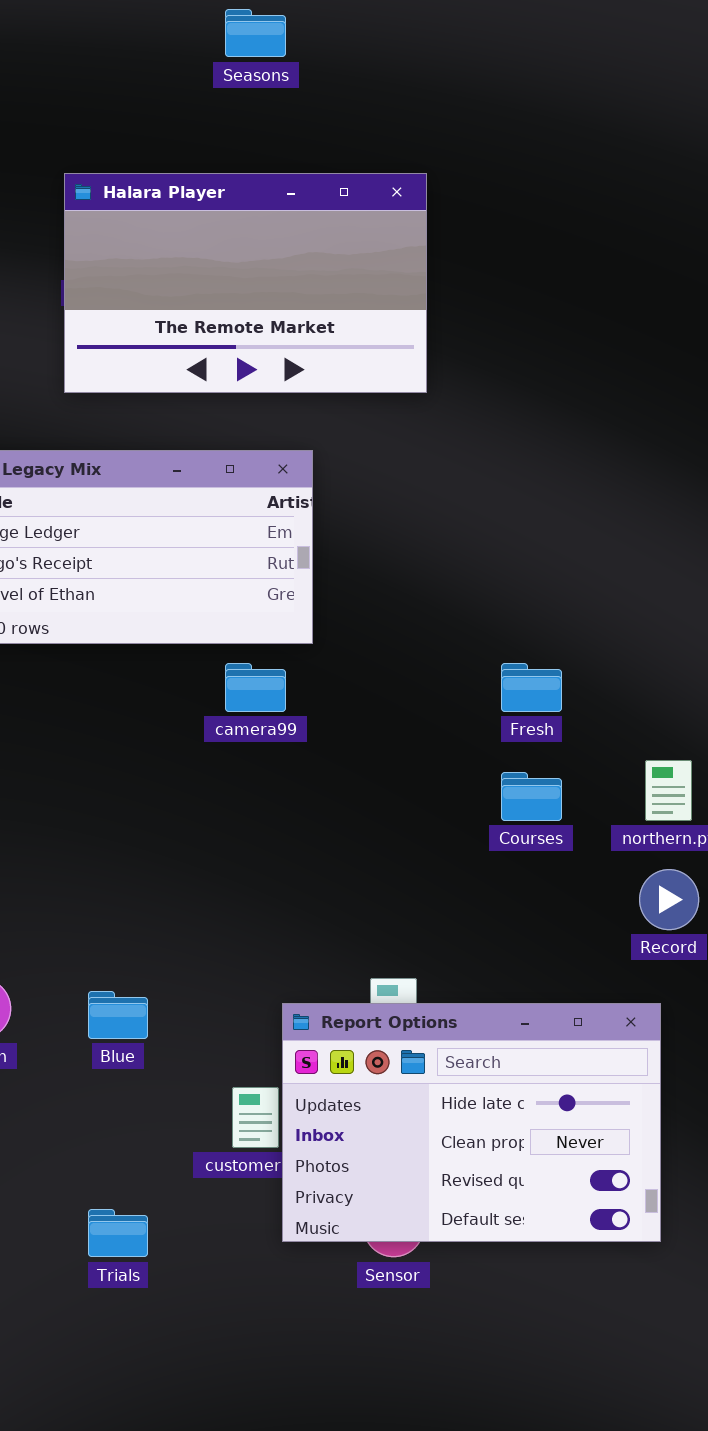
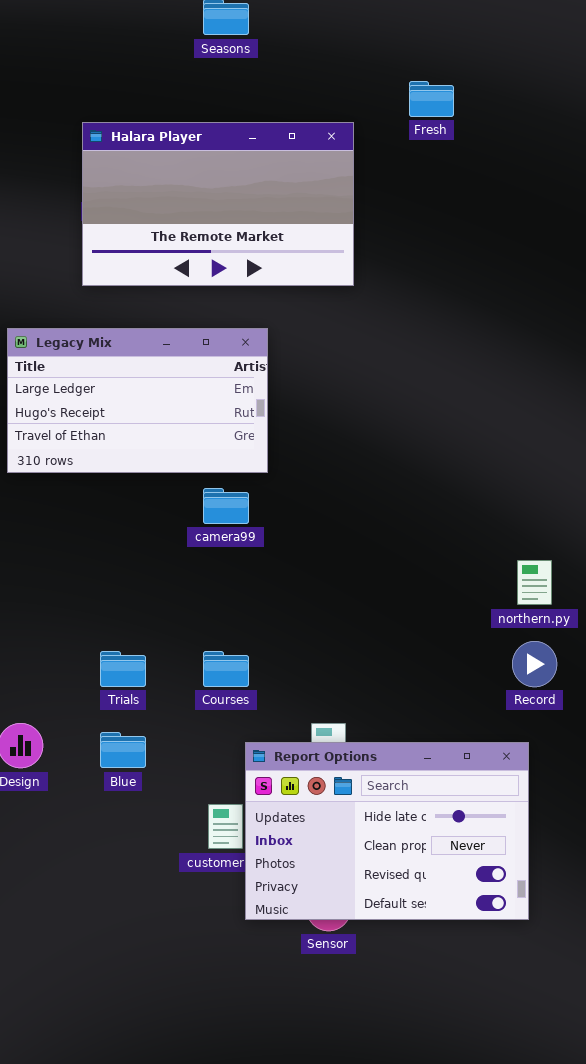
Fresh: [501,663,562,712] -> [409,81,454,117], moved
Courses: [501,772,562,821] -> [203,651,249,687], moved
Trials: [88,1209,148,1257] -> [100,651,146,687], moved

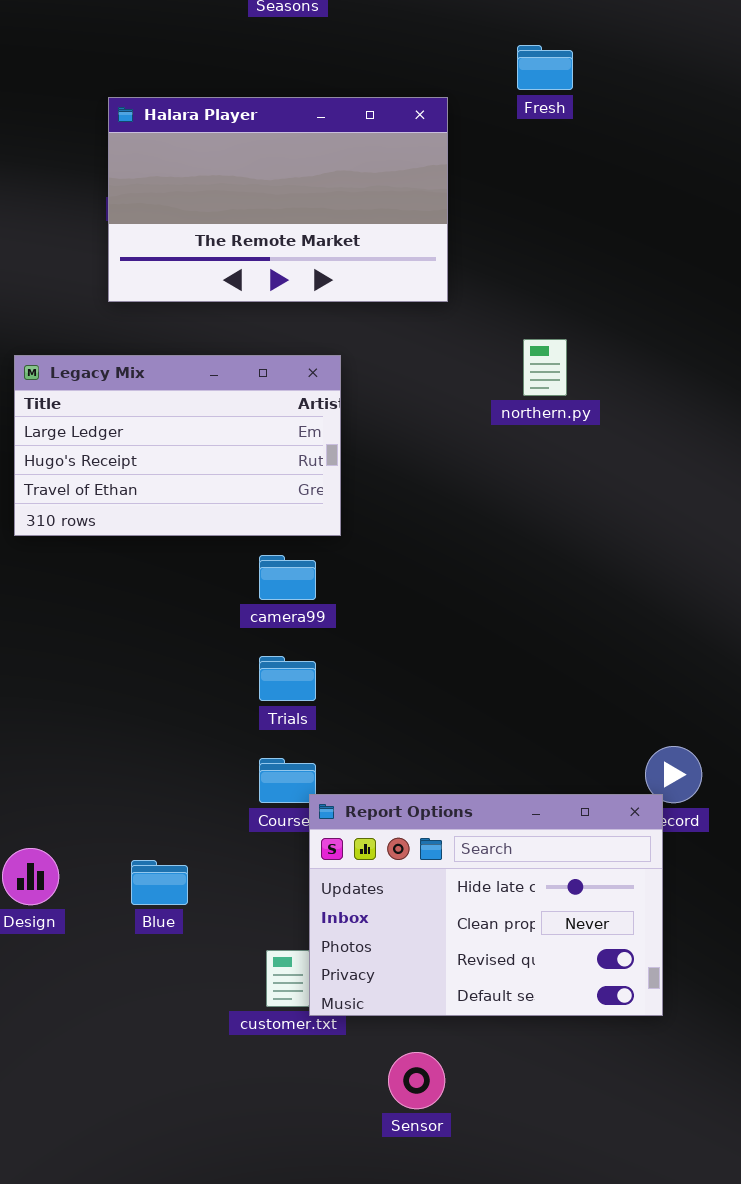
northern.py: [517,560,552,605] -> [523,339,567,396], moved
Trials: [100,651,146,687] -> [259,656,316,701], moved
Report Options: [245,742,529,920] -> [309,794,663,1016], moved

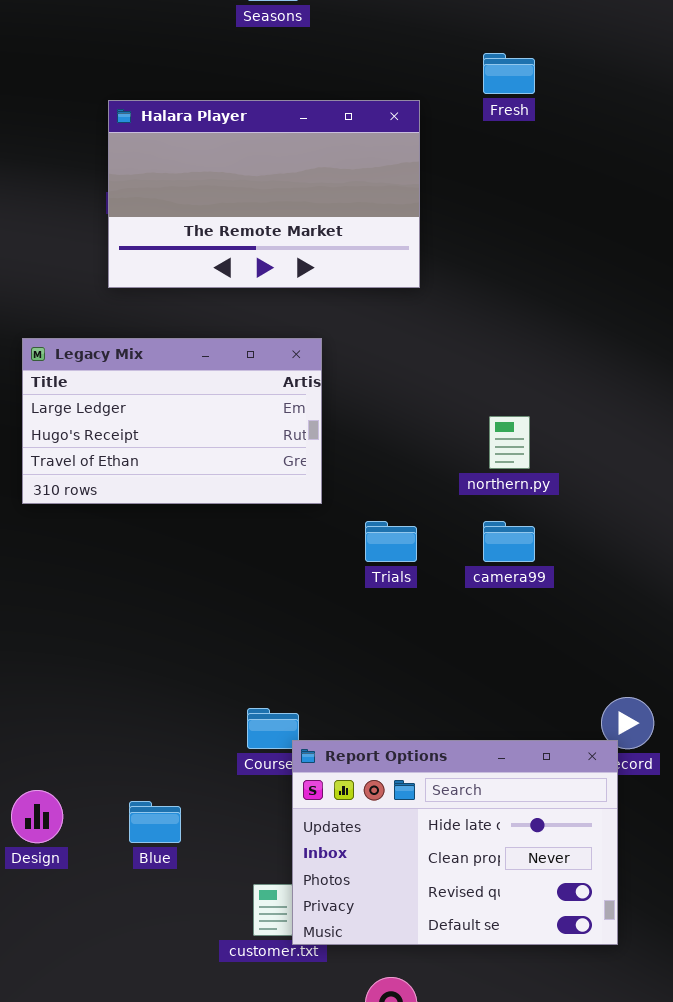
northern.py: [523,339,567,396] -> [489,416,530,469], moved
camera99: [259,555,316,600] -> [483,521,535,562], moved
Trials: [259,656,316,701] -> [365,521,417,562], moved

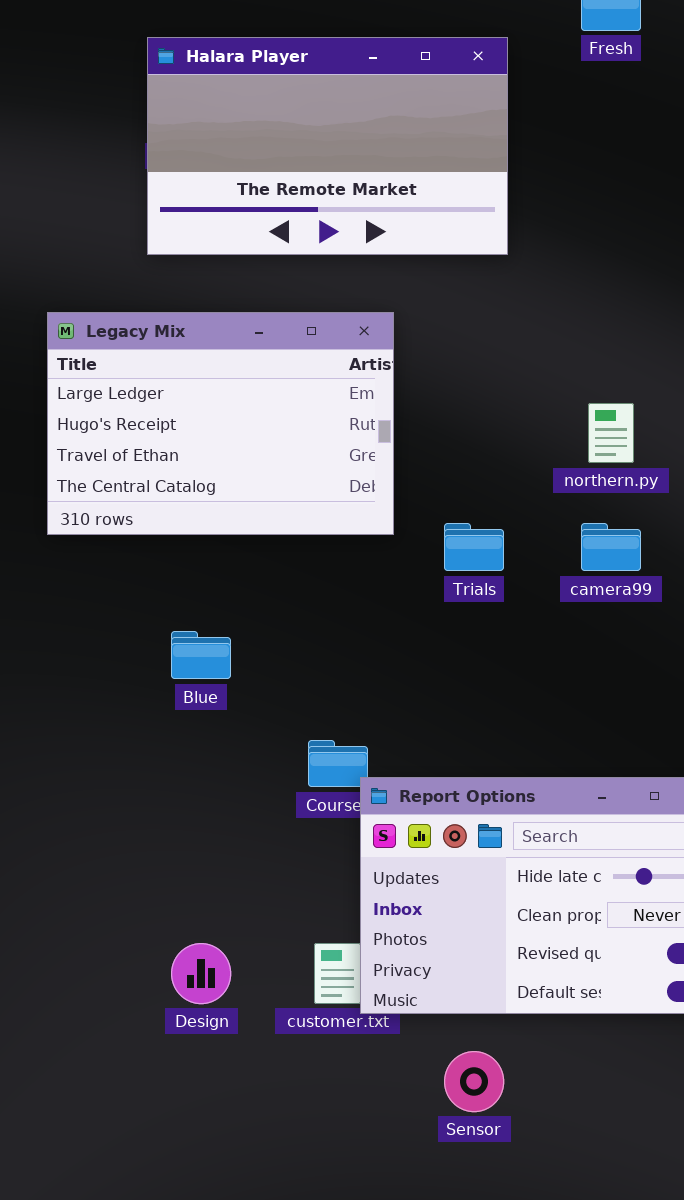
Legacy Mix: [22,338,322,504] -> [47,312,394,535], resized
Design: [11,790,63,843] -> [171,943,231,1004], moved
Blue: [129,801,181,843] -> [171,631,231,679], moved

